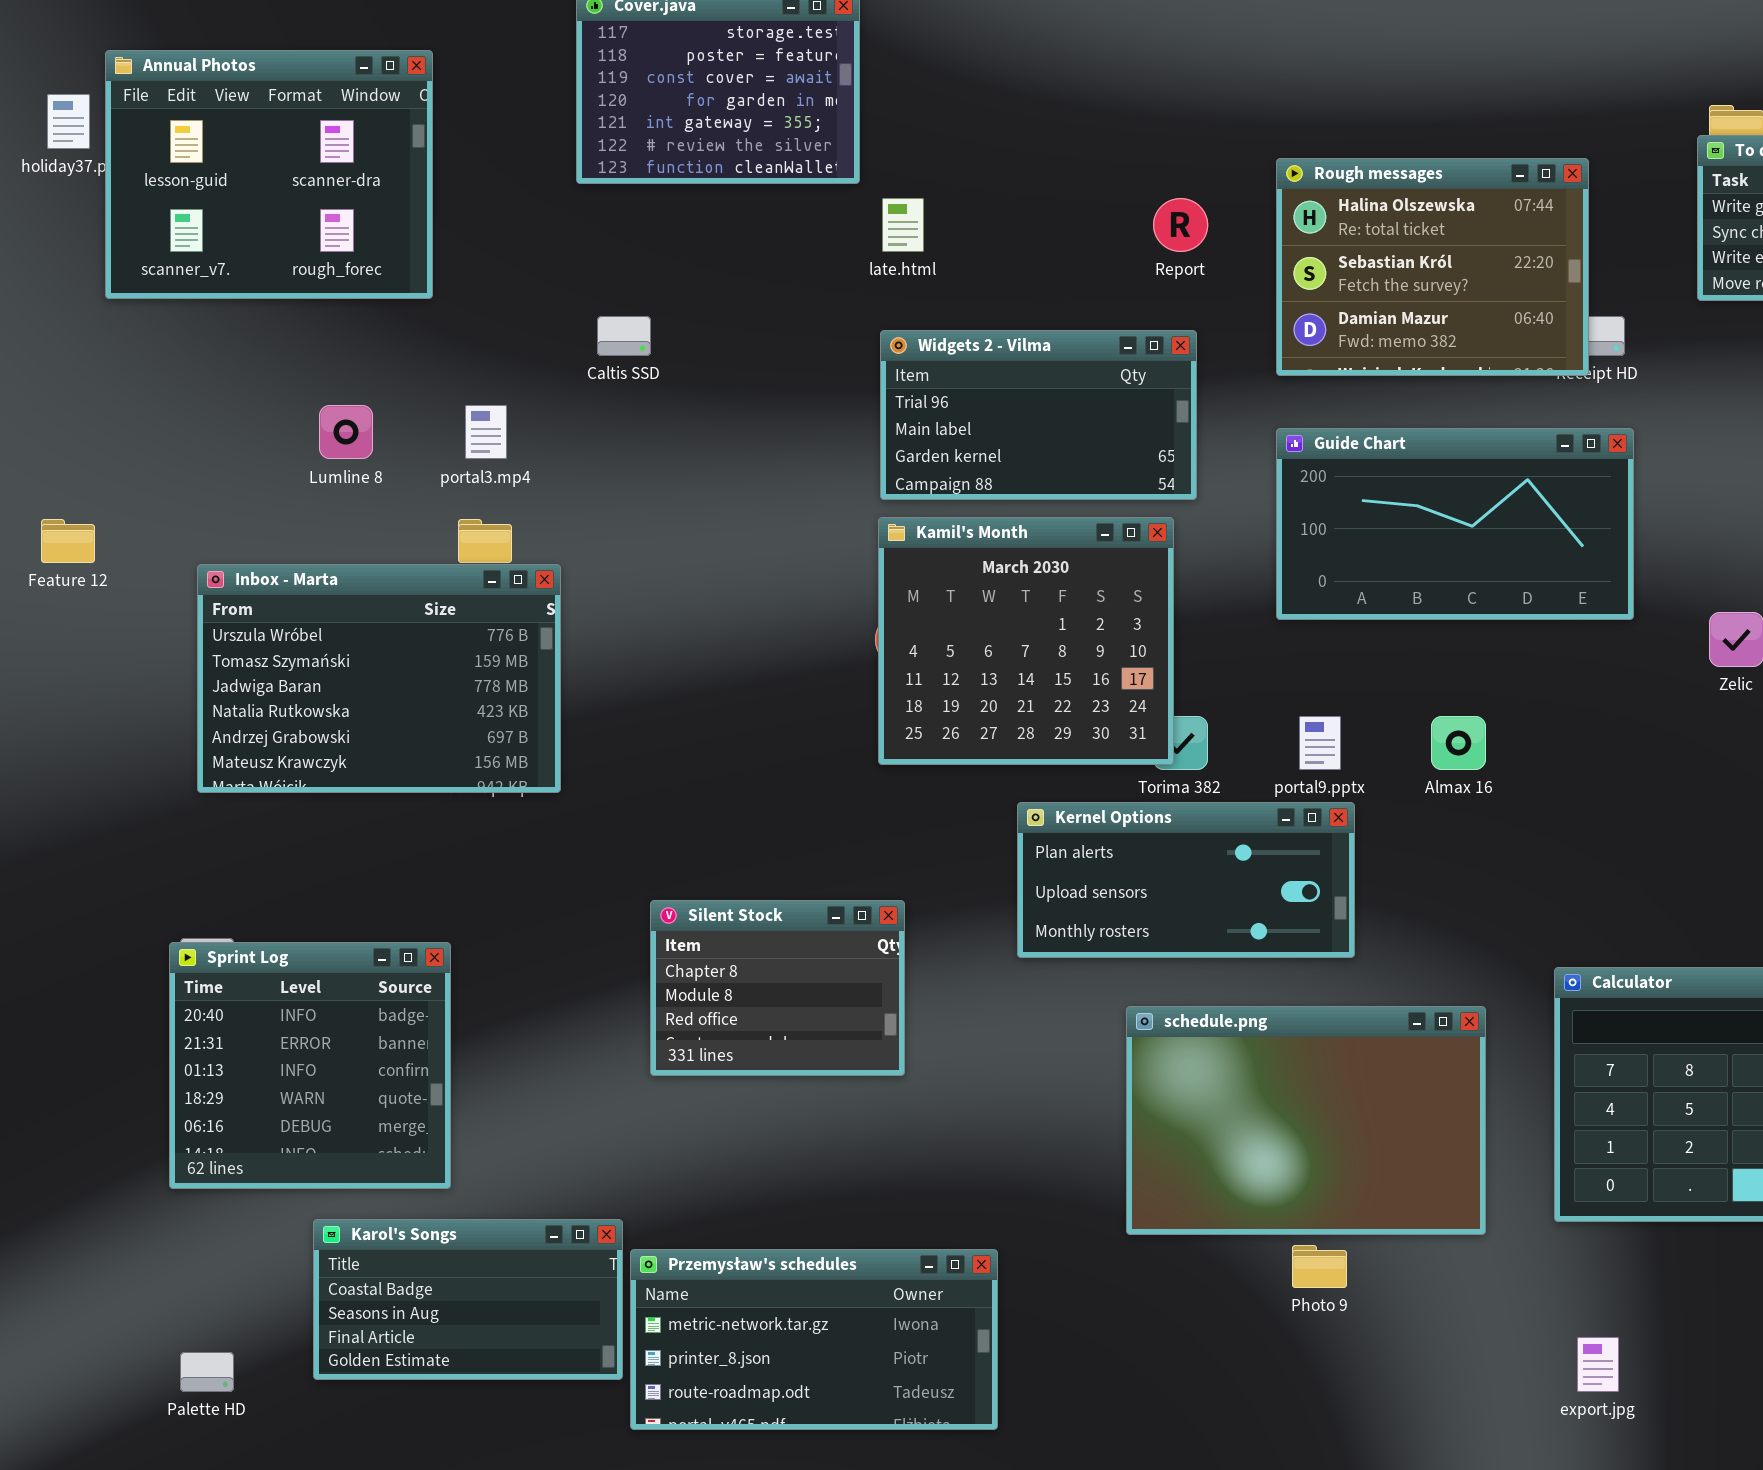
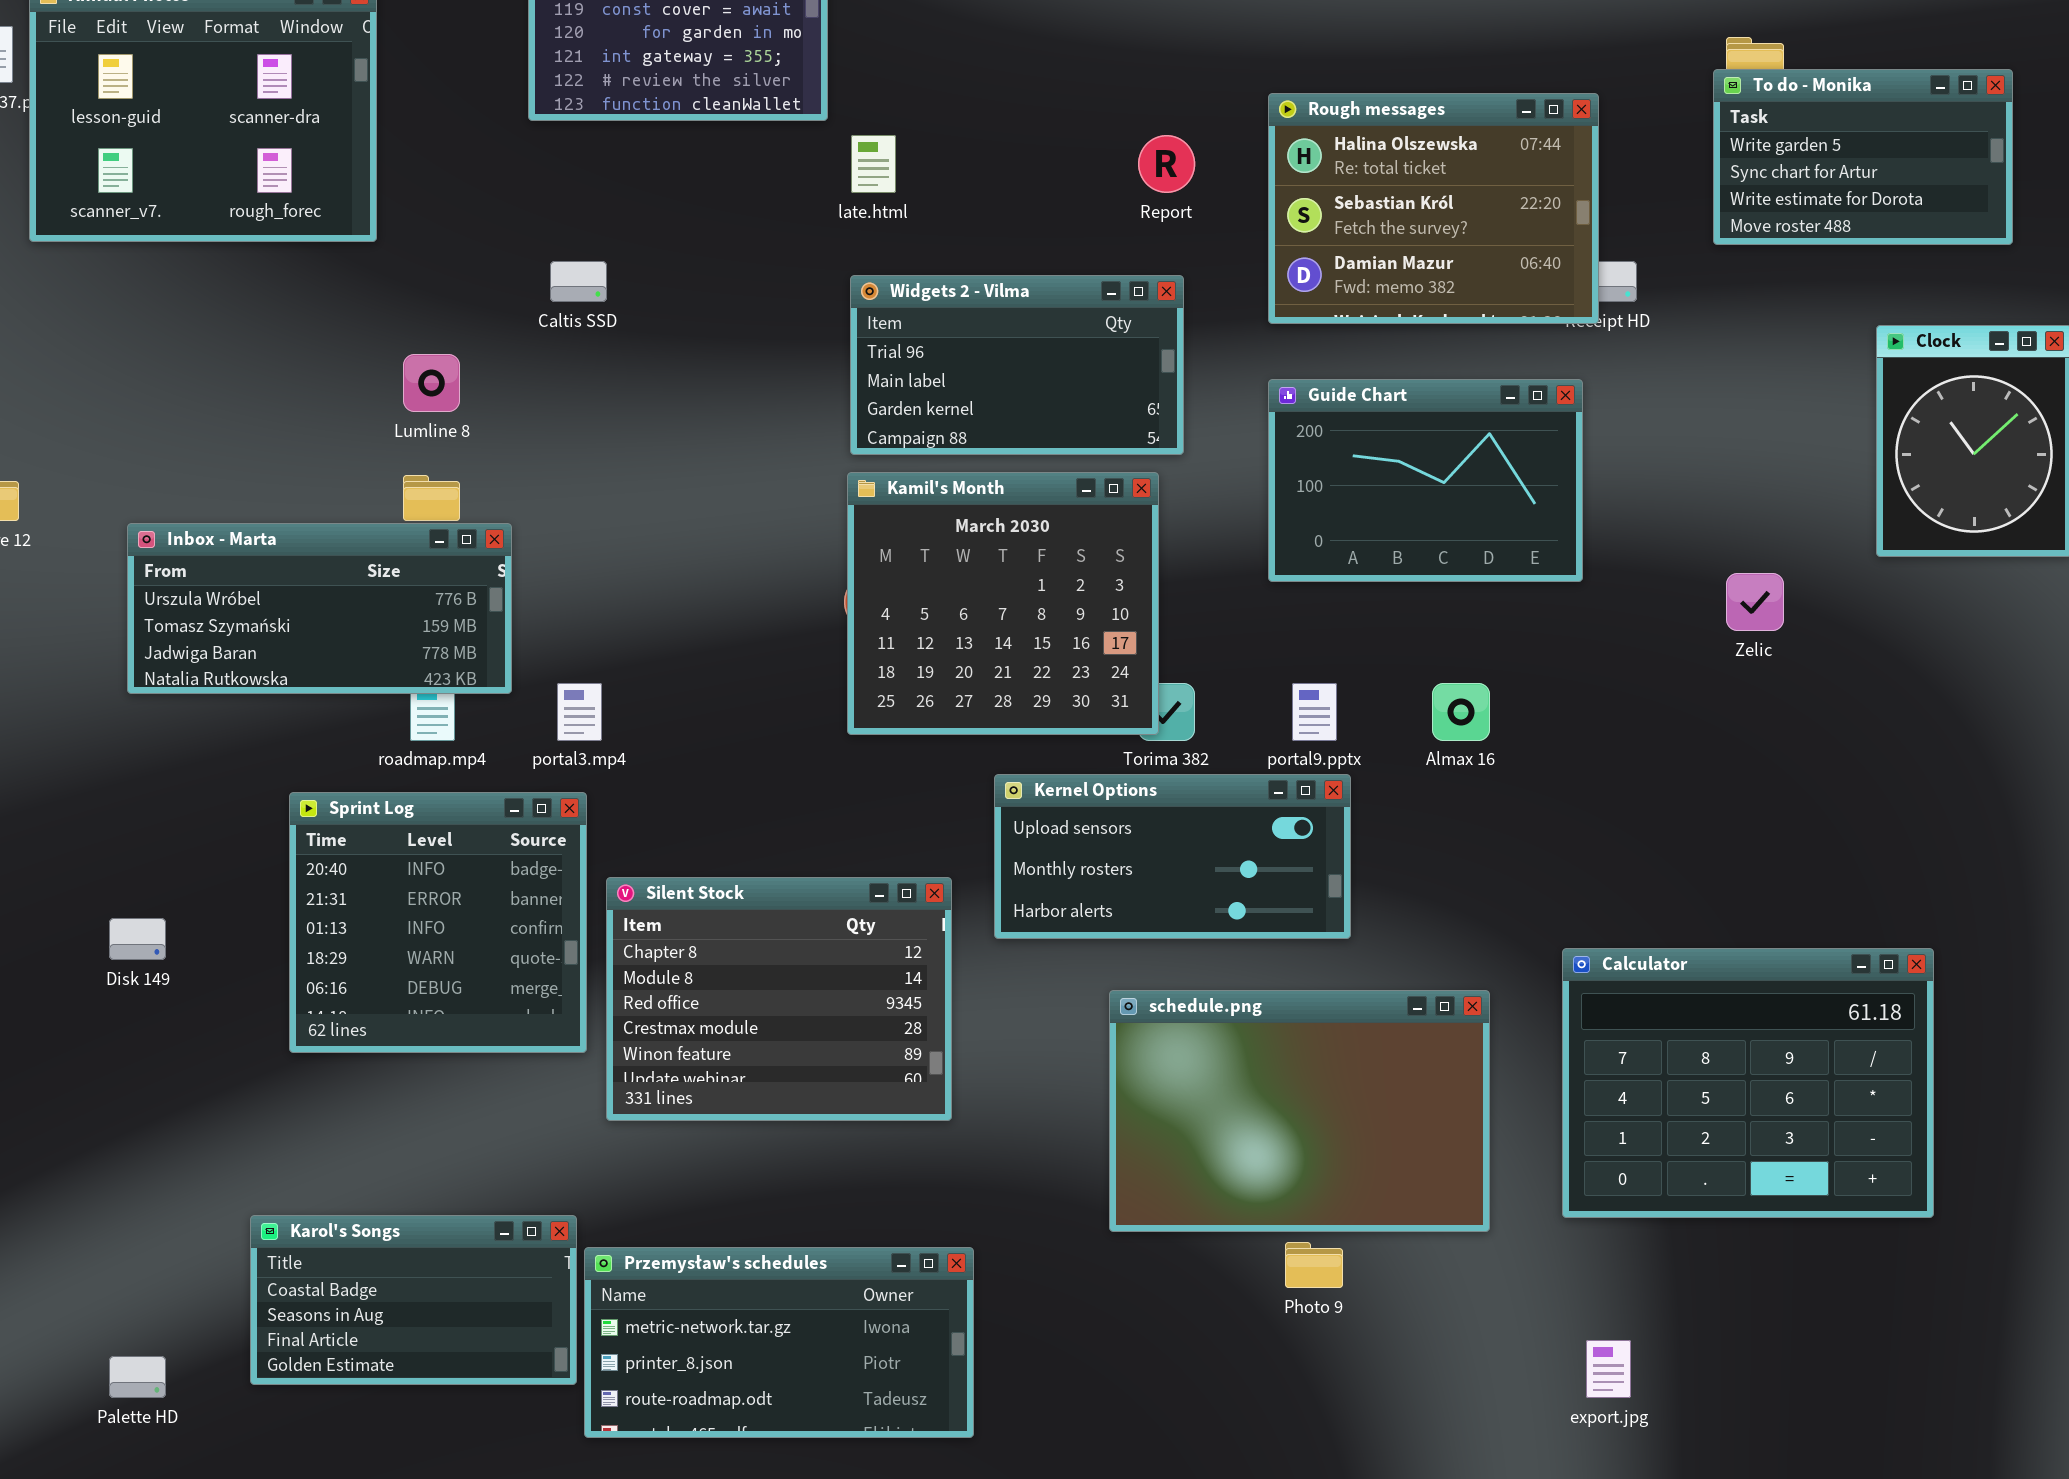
Lumline 8: [319,405,373,459] -> [403,354,460,412], moved
portal3.mp4: [465,405,507,459] -> [557,683,602,741], moved
Guide Chart: [1276,428,1634,620] -> [1268,379,1583,582], resized
Inbox - Marta: [197,564,561,793] -> [127,523,512,694], resized
Kernel Options: [1017,802,1355,958] -> [994,774,1351,939], scrolled down 1 row
Silent Stock: [650,900,905,1076] -> [606,877,952,1121], resized
Sprint Log: [169,942,451,1189] -> [289,792,587,1053], moved

